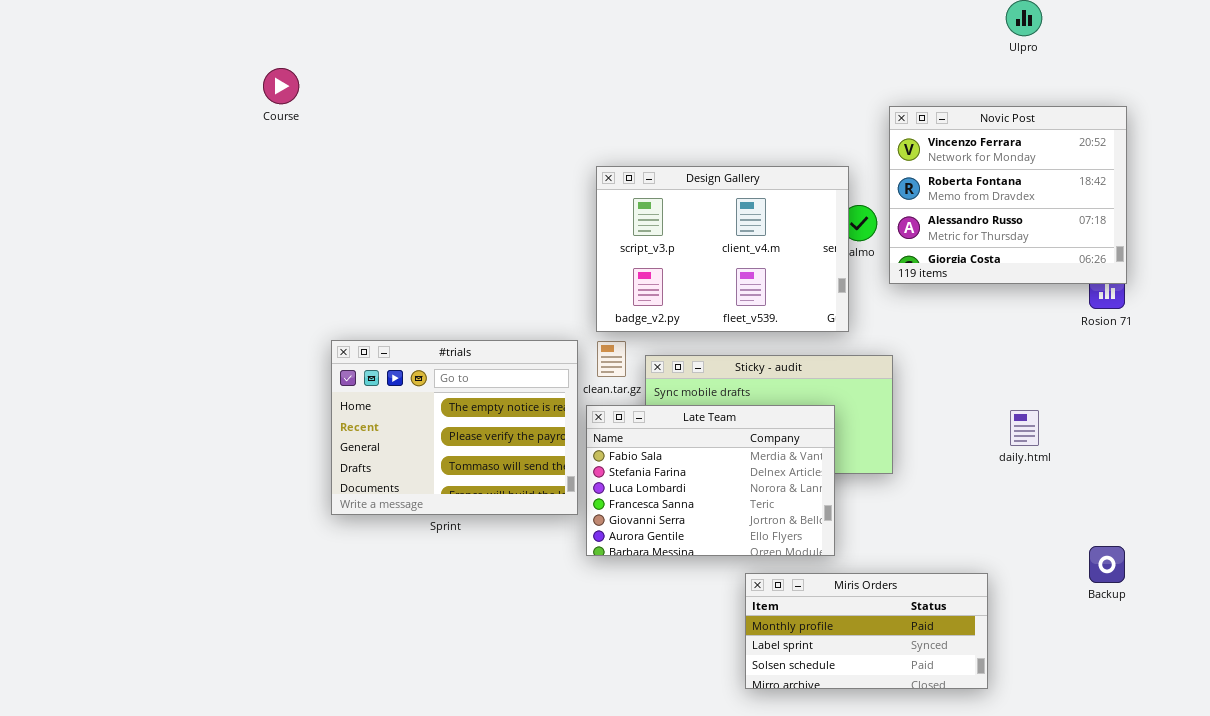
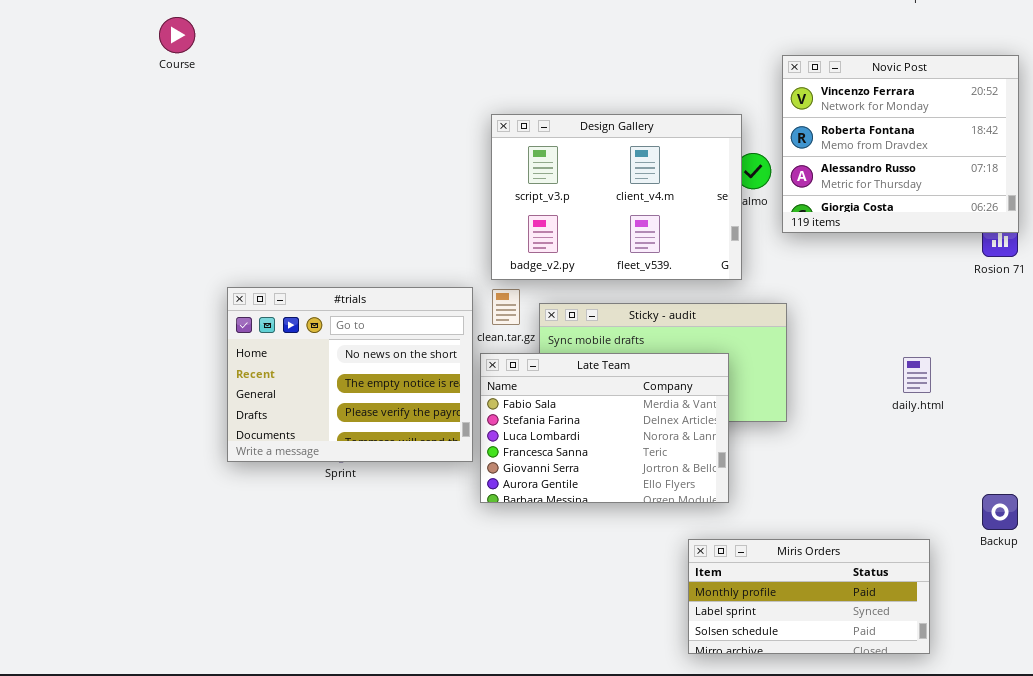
#trials: [331,340,578,515] -> [227,287,473,462], scrolled up 1 row
Miris Orders: [745,573,988,689] -> [688,539,930,654], moved

